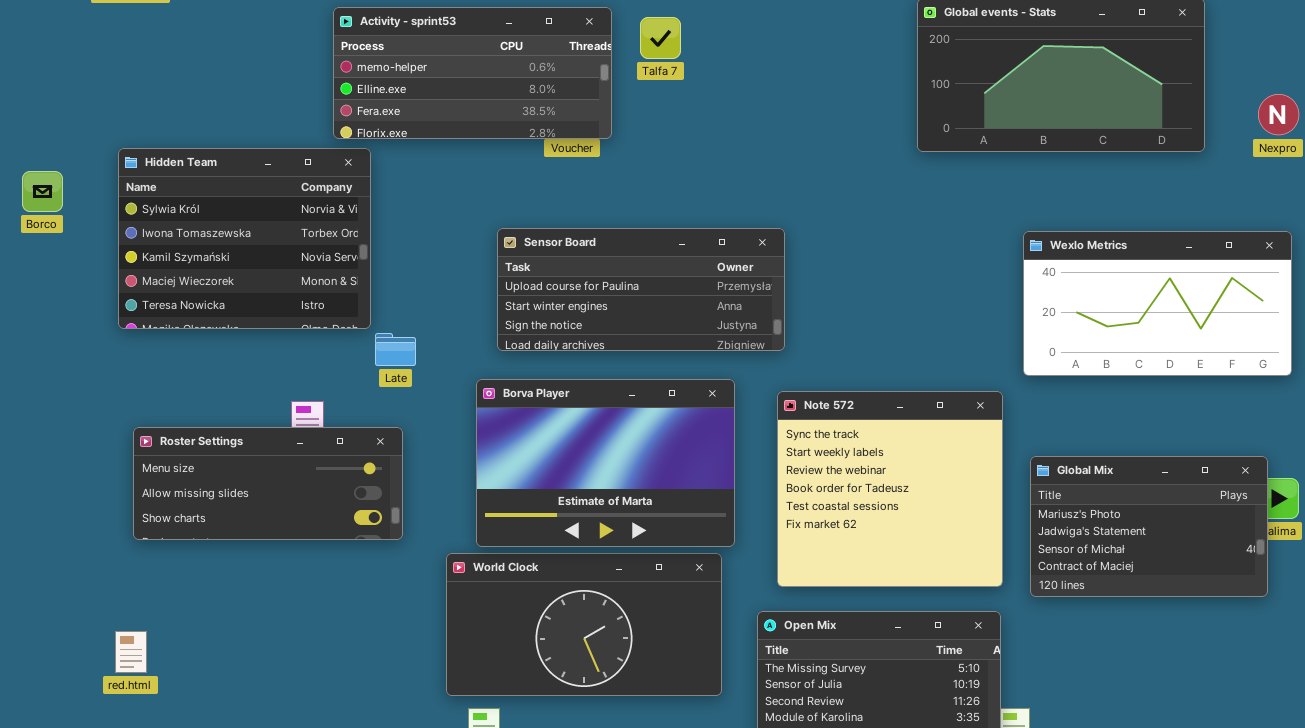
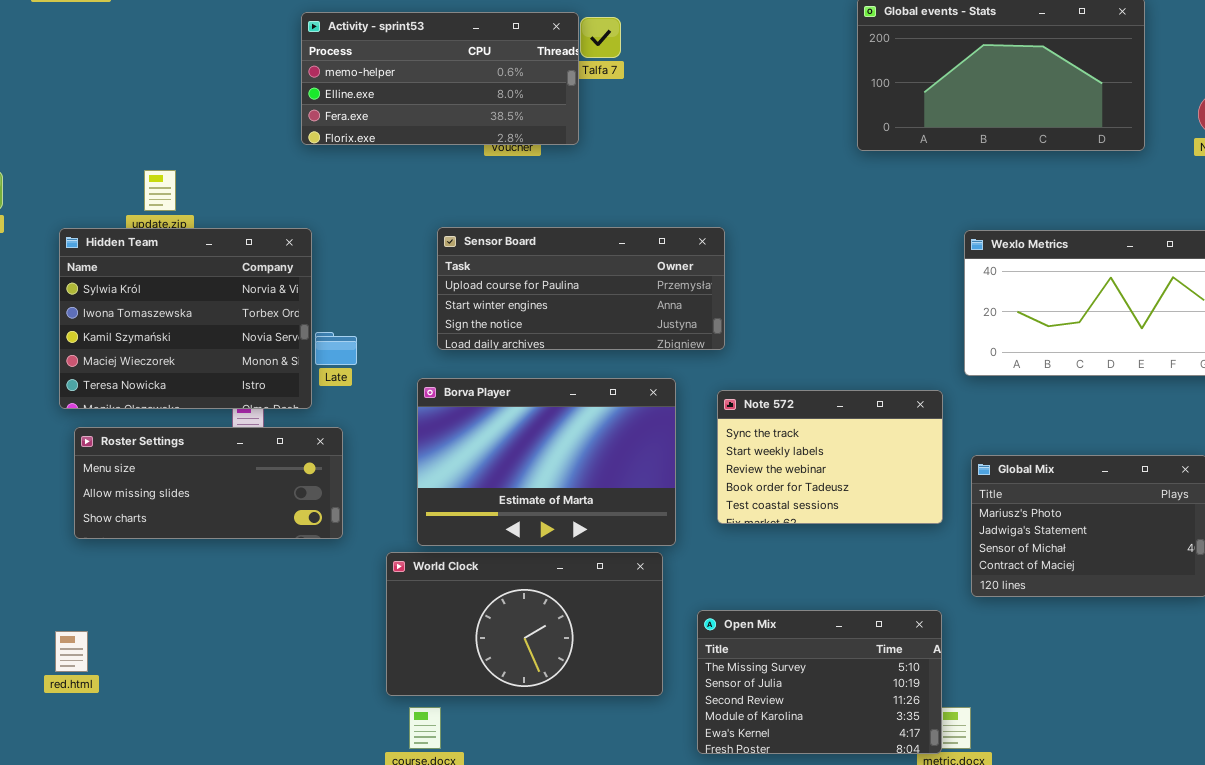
Activity - sprint53: [333,7,612,139] -> [301,12,579,145], moved
Hidden Team: [118,148,371,329] -> [59,228,312,409], moved
Note 572: [777,391,1003,587] -> [717,390,943,524], resized

